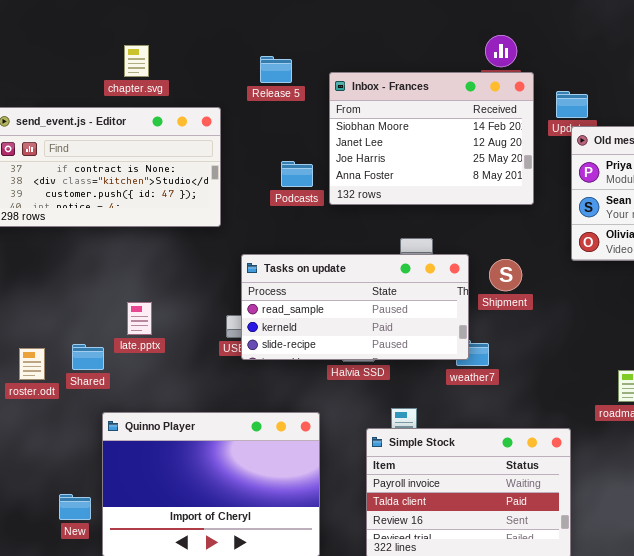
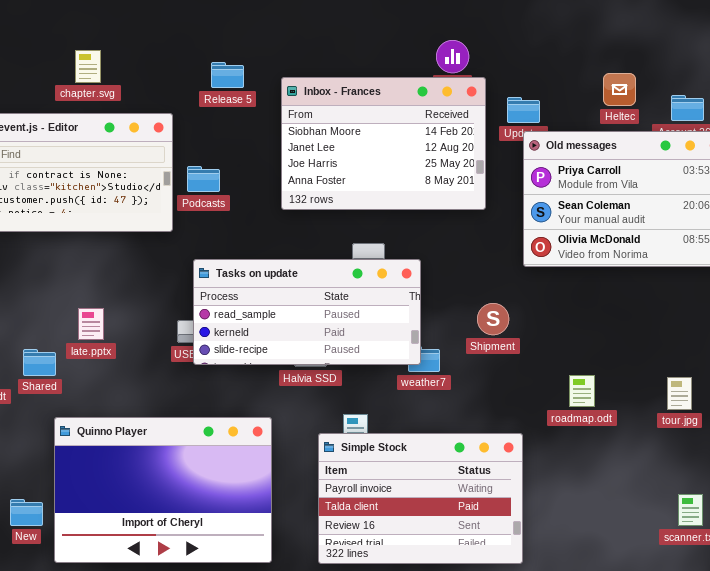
Podcasts: [281,161,313,187] -> [187,166,220,192], moved
Shipment: [489,259,522,291] -> [477,303,509,335], moved

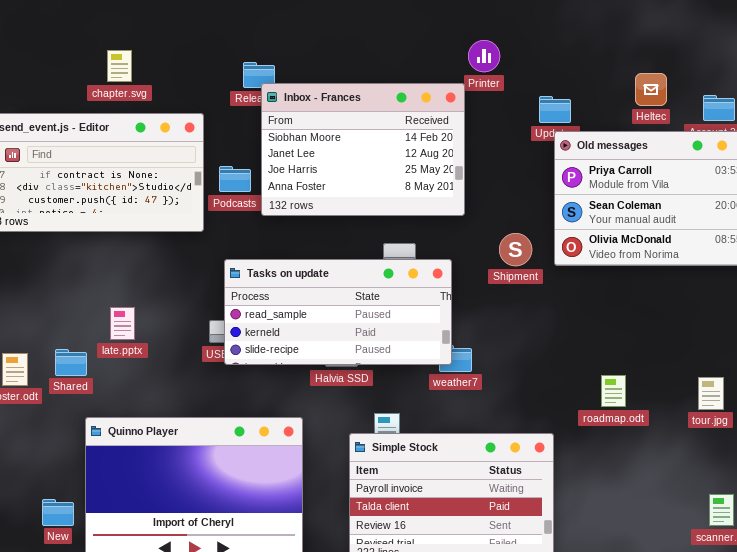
Inbox - Frances: [281,77,486,210] -> [261,83,465,216], moved
Shipment: [477,303,509,335] -> [499,233,532,266], moved

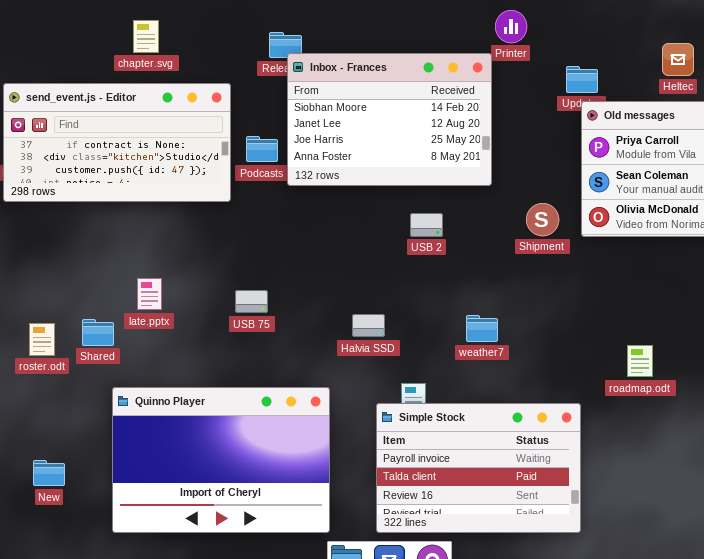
Tasks on update: [224,259,452,365] -> none, closed
New: [42,499,74,526] -> [33,460,65,486], moved

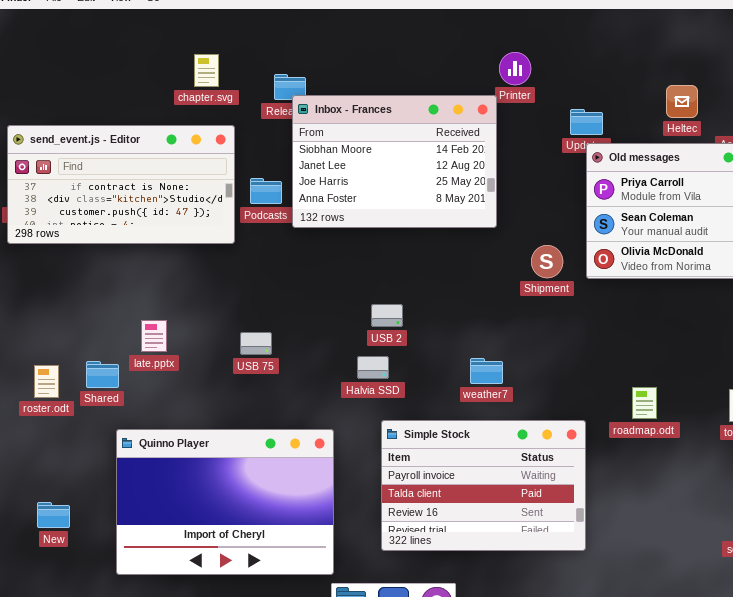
chapter.svg: [133,20,159,53] -> [194,54,219,87], moved
USB 2: [410,213,443,237] -> [371,304,403,327], moved
Simple Stock: [376,403,581,533] -> [381,420,586,551], moved

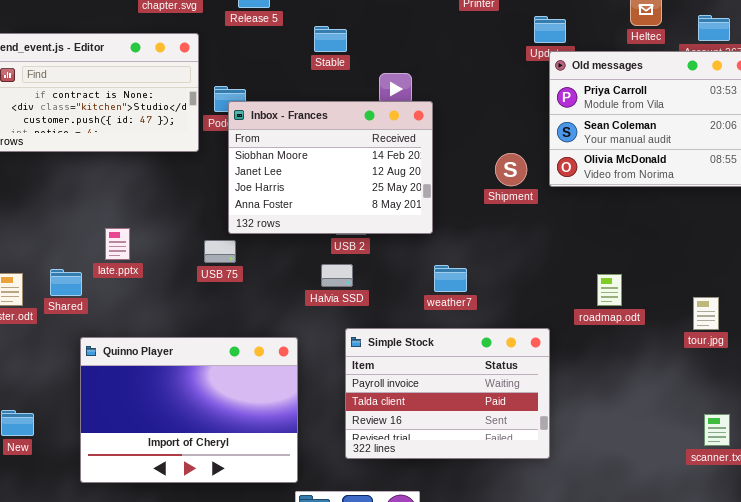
Inbox - Frances: [292,95,497,228] -> [228,101,433,234], moved
roadmap.odt: [632,387,657,419] -> [597,274,622,306], moved

